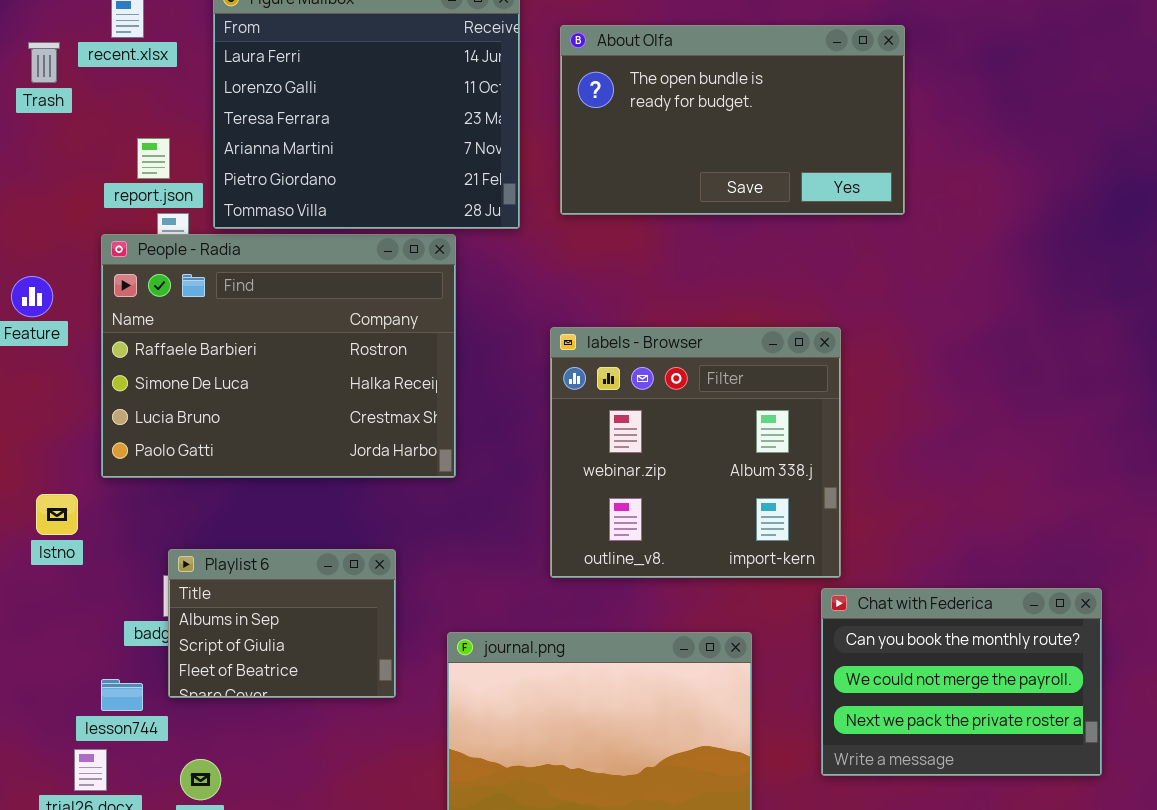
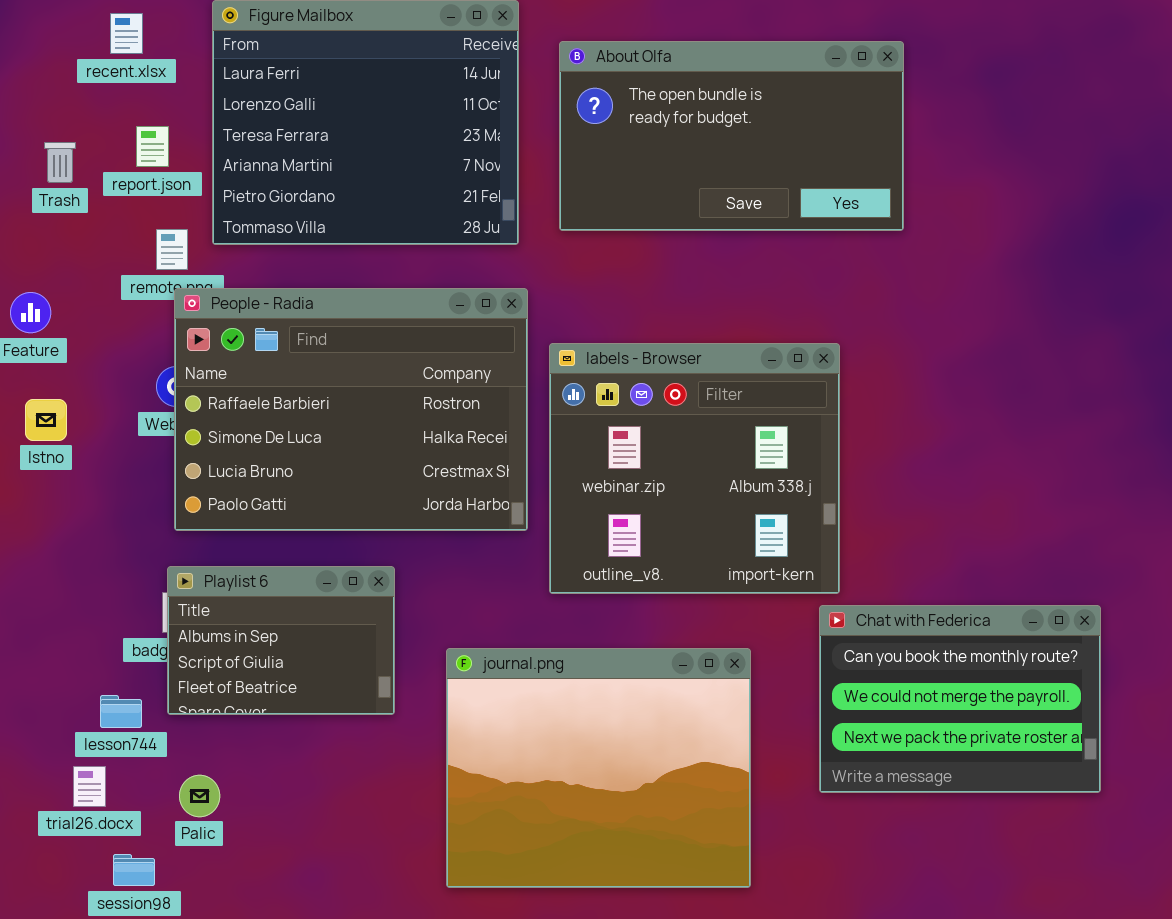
Trash: [28,42,60,83] -> [44,142,76,183], moved
report.json: [137,138,170,179] -> [136,126,169,167], moved
People - Radia: [101,234,456,478] -> [174,288,528,531], moved
Istno: [36,494,78,535] -> [25,399,67,441], moved

